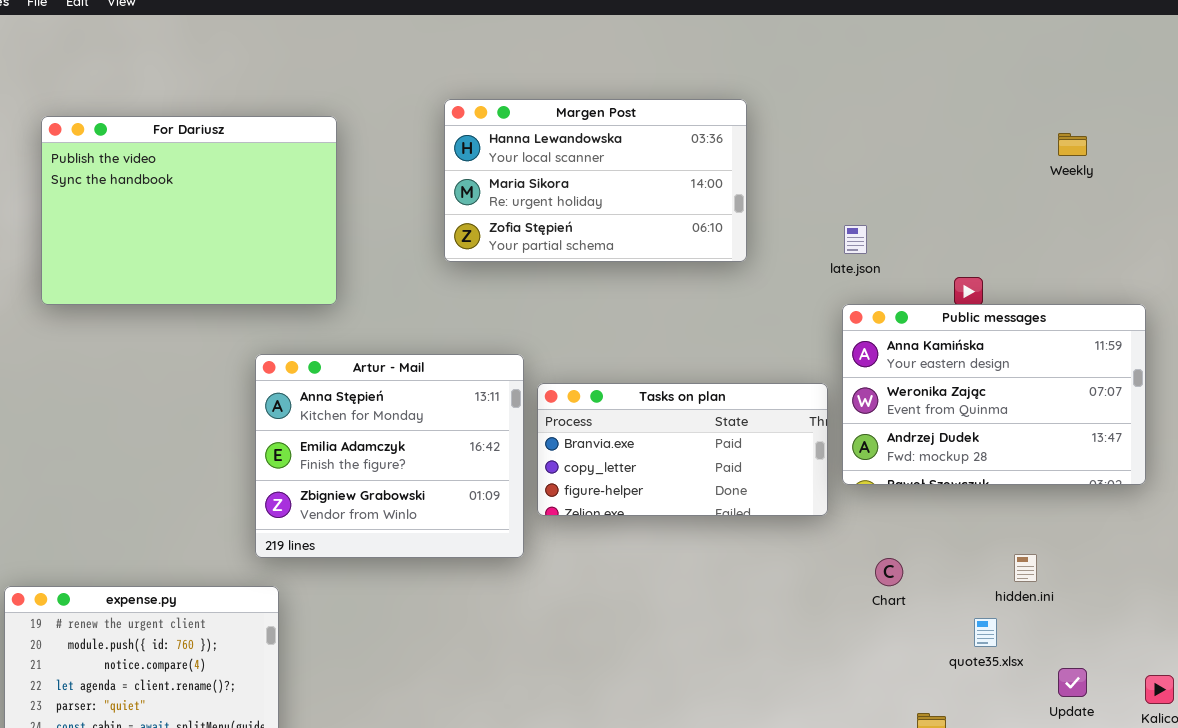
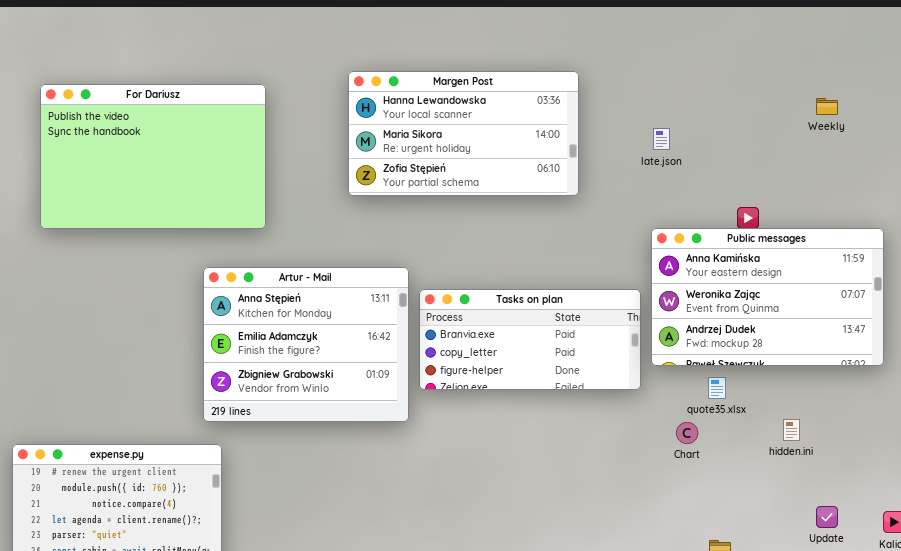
late.json: [844,225,867,254] -> [653,128,670,150], moved
quote35.xlsx: [974,618,997,647] -> [708,377,726,399], moved

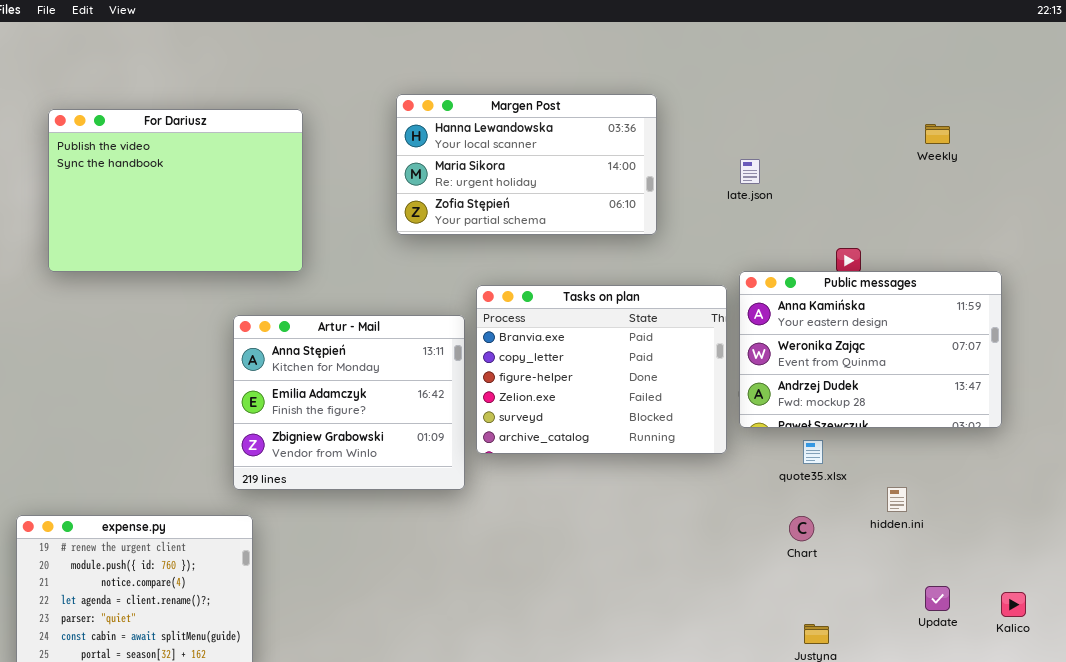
Tasks on plan: [419,289,641,390] -> [476,285,727,454], resized
Chart: [676,422,698,444] -> [789,516,814,541], moved

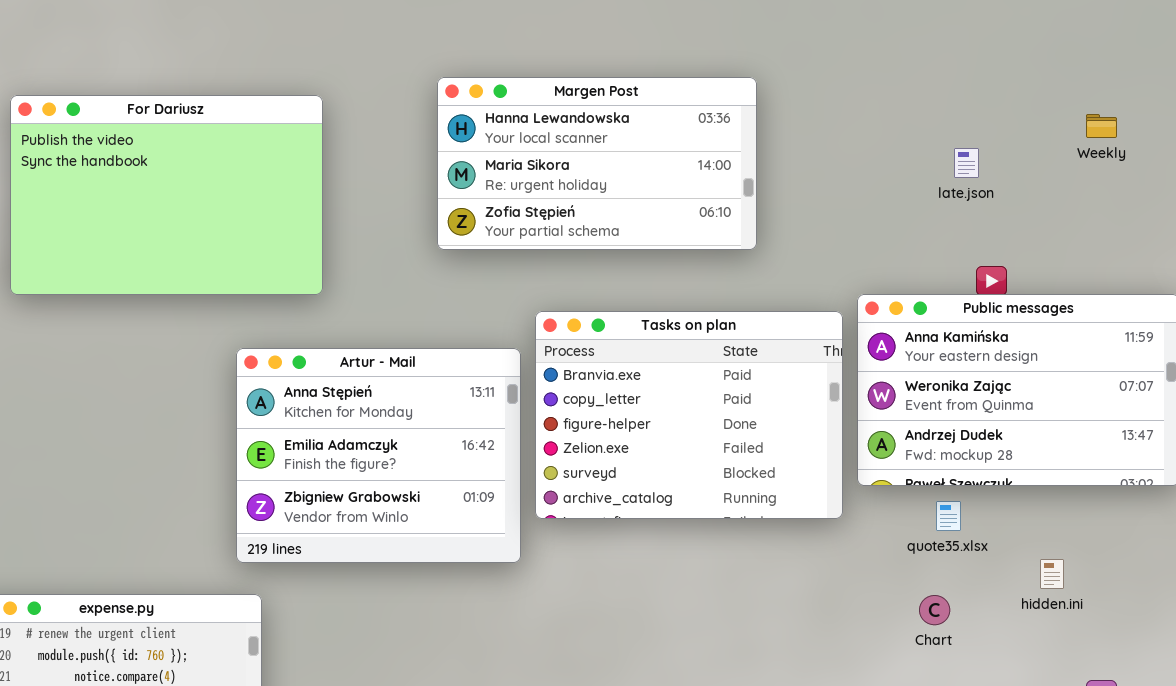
late.json: [740,159,760,184] -> [954,148,979,178], moved

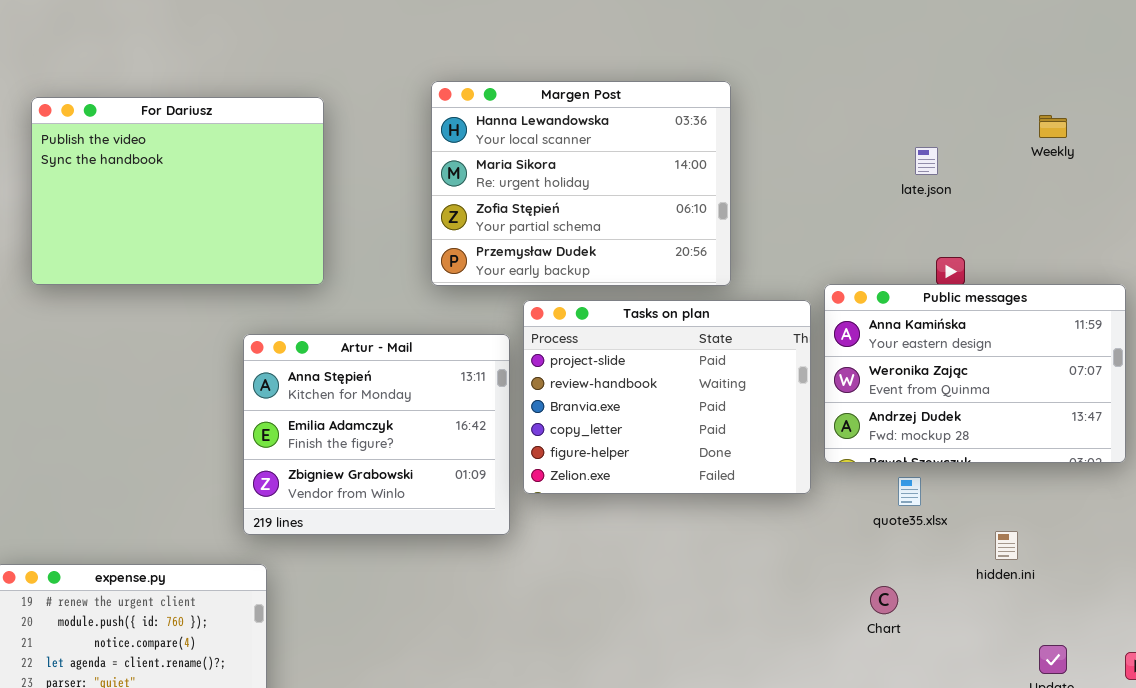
Margen Post: [437,77,757,250] -> [431,81,731,286], resized
Tasks on plan: [535,311,843,519] -> [523,300,811,494], scrolled up 2 rows
Chart: [919,595,950,625] -> [870,586,898,614], moved

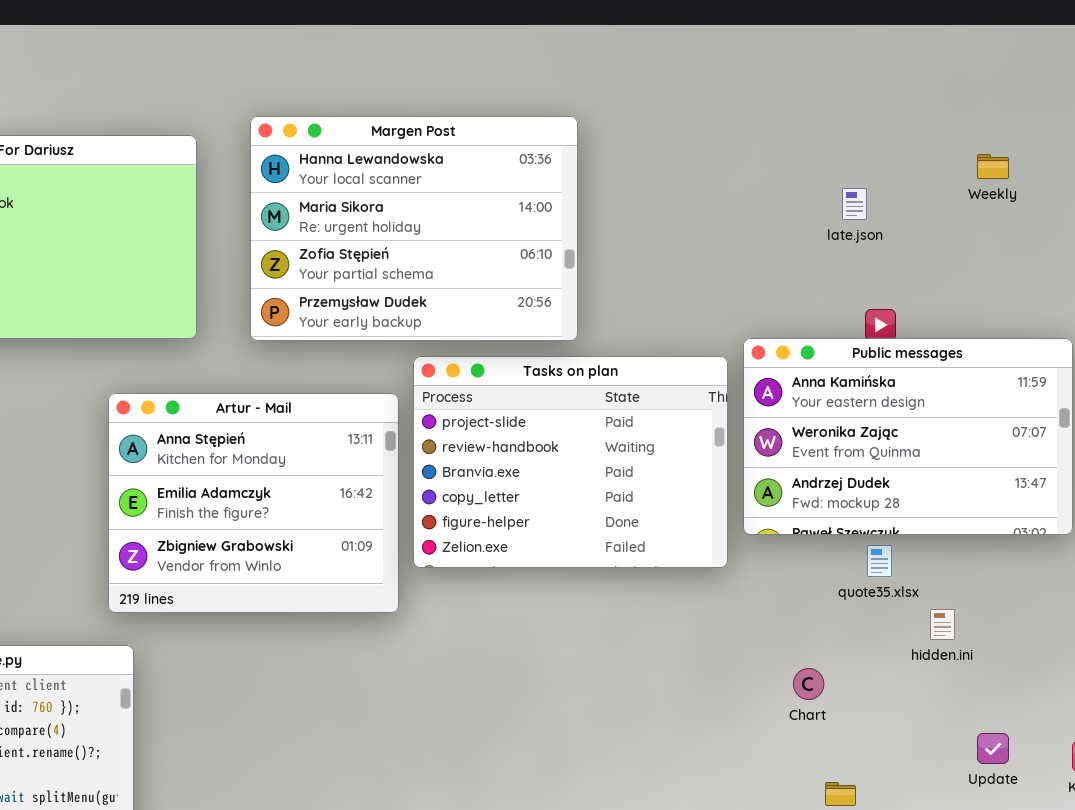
Margen Post: [431,81,731,286] -> [250,116,578,341], moved
quote35.xlsx: [898,477,921,506] -> [867,545,892,577], moved

